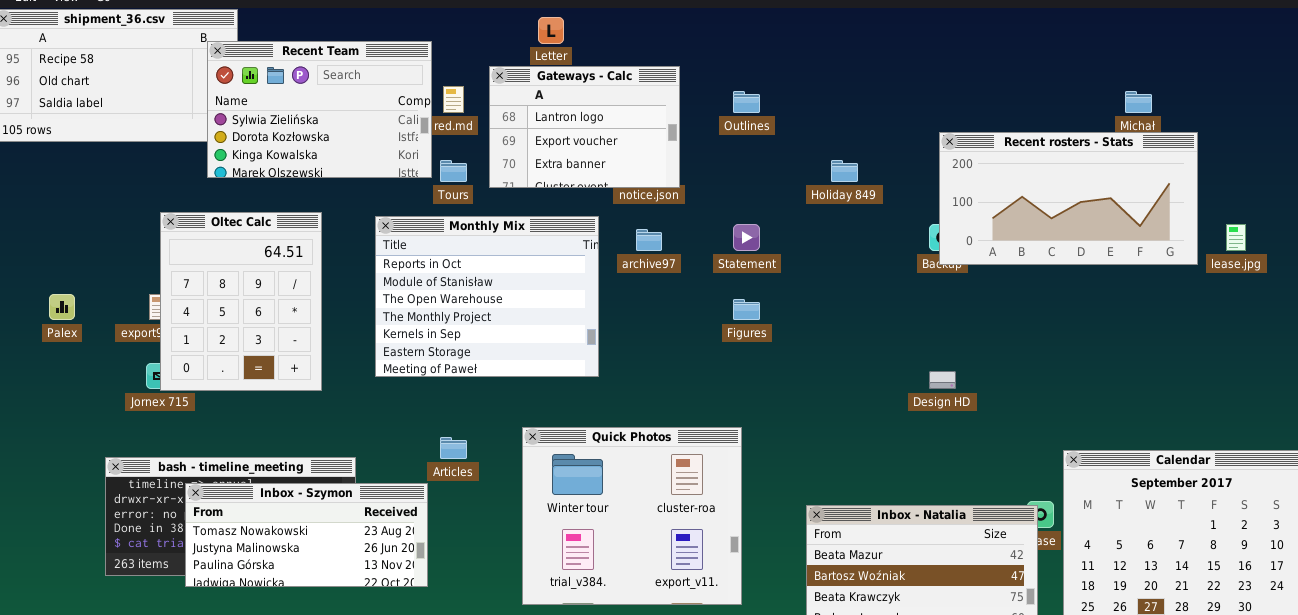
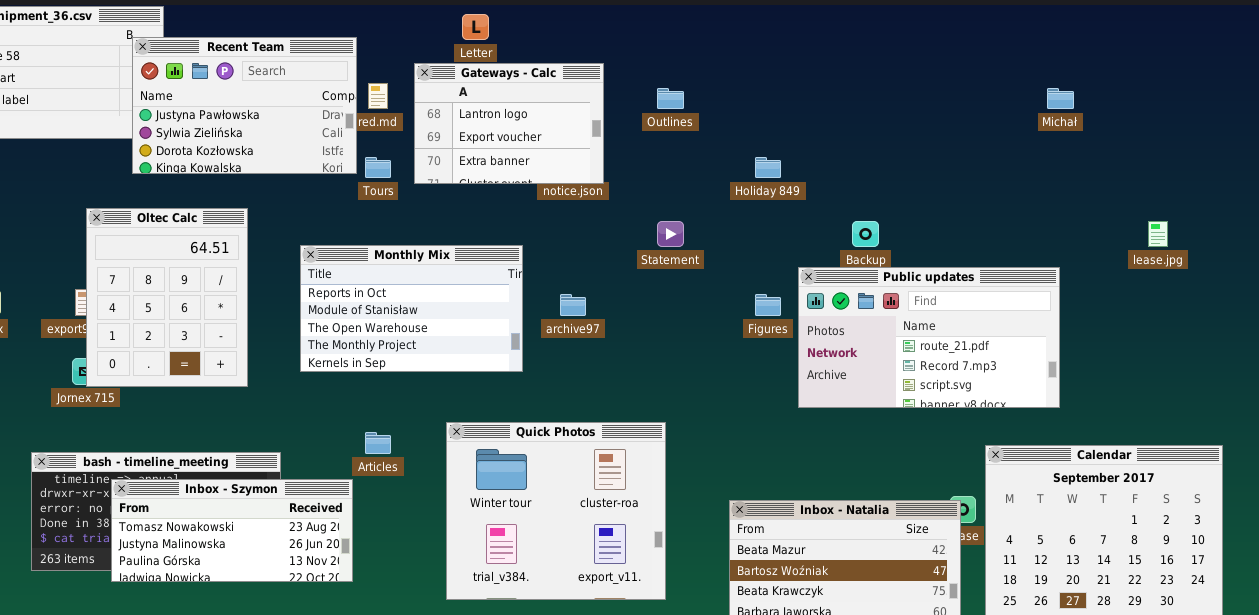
Recent Team: [207,41,432,178] -> [132,37,357,174], scrolled up 1 row
Recent rosters - Stats: [939,132,1198,265] -> none, closed
Monthly Mix: [375,216,599,377] -> [300,245,523,372], resized
archive97: [636,229,662,251] -> [560,294,586,316], moved
Public updates: none -> [798,267,1060,408], opened
Figures: [733,299,760,320] -> [755,294,781,316], moved

